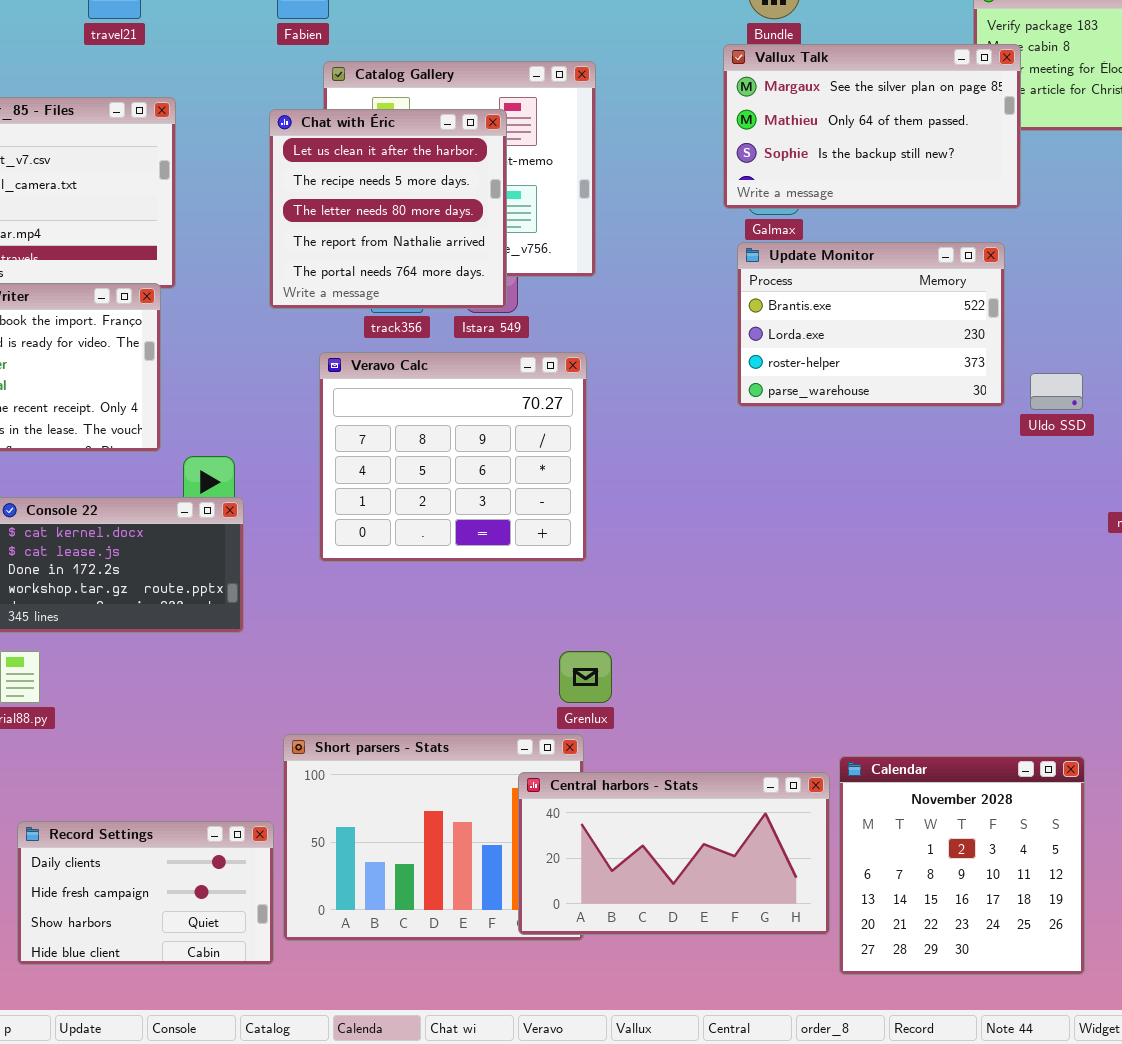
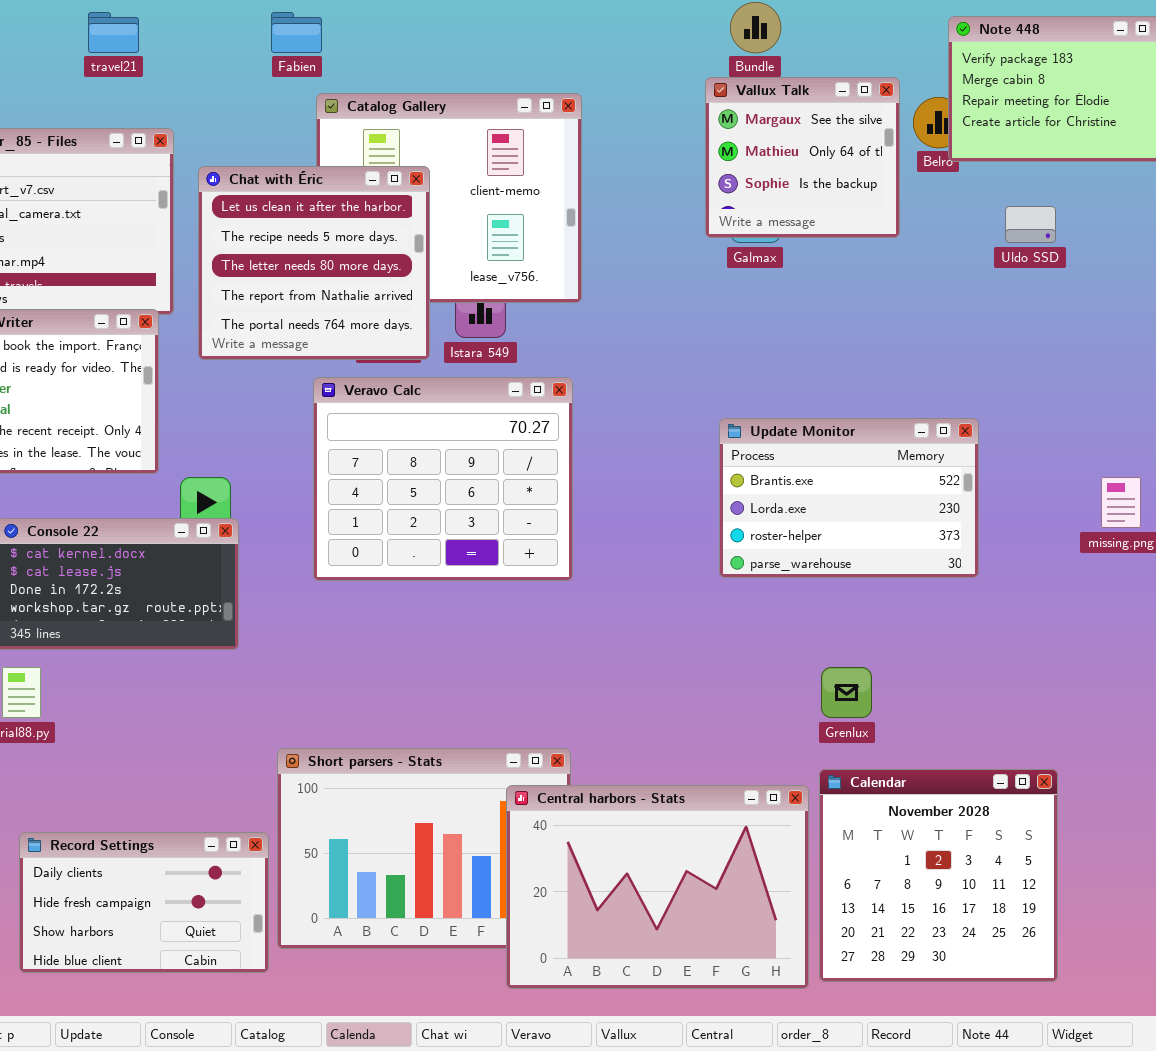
Vallux Talk: [723,44,1021,209] -> [705,77,900,238], resized
Chat with Éric: [269,109,507,309] -> [198,166,430,360], moved
Update Monitor: [737,242,1005,407] -> [719,418,979,578], moved
Uldo SSD: [1030,373,1083,410] -> [1005,206,1056,243], moved
Grenlux: [559,651,612,703] -> [821,667,872,718], moved
Central harbors - Stats: [518,772,830,935] -> [506,785,809,989], resized

